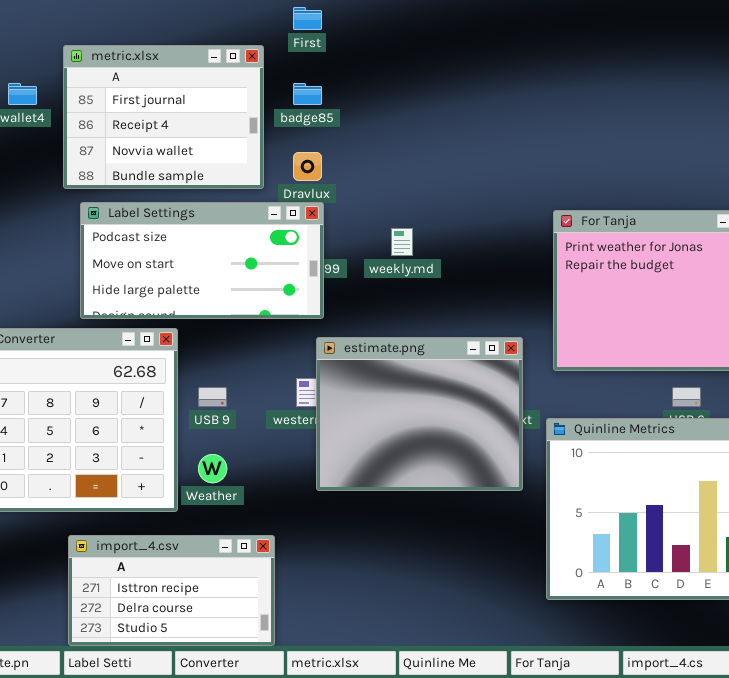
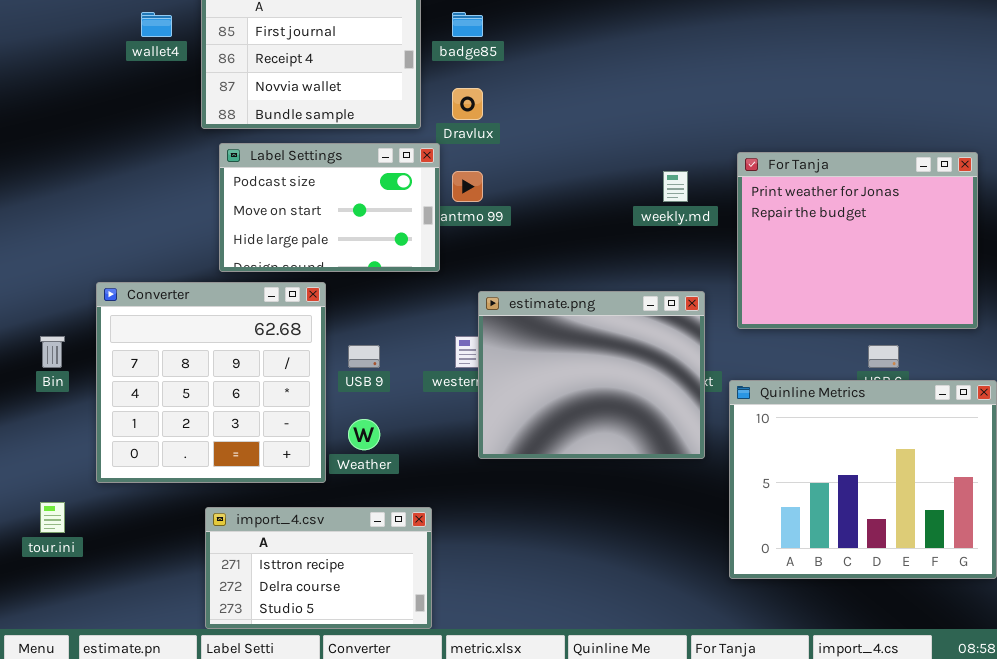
Label Settings: [80,202,324,319] -> [219,143,440,272], resized
weekly.md: [391,228,413,256] -> [663,171,688,202], moved

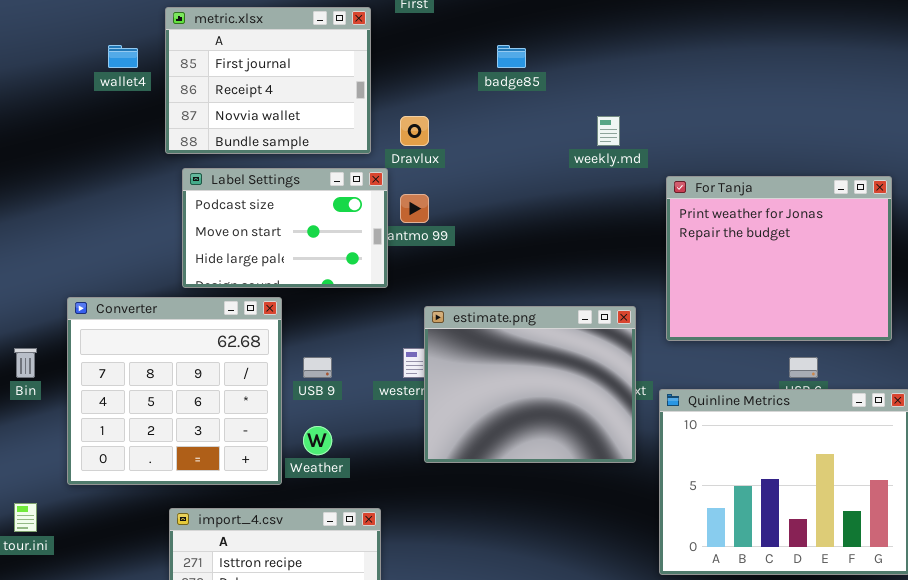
badge85: [452,12,483,37] -> [497,45,526,68], moved
weekly.md: [663,171,688,202] -> [597,116,620,146], moved

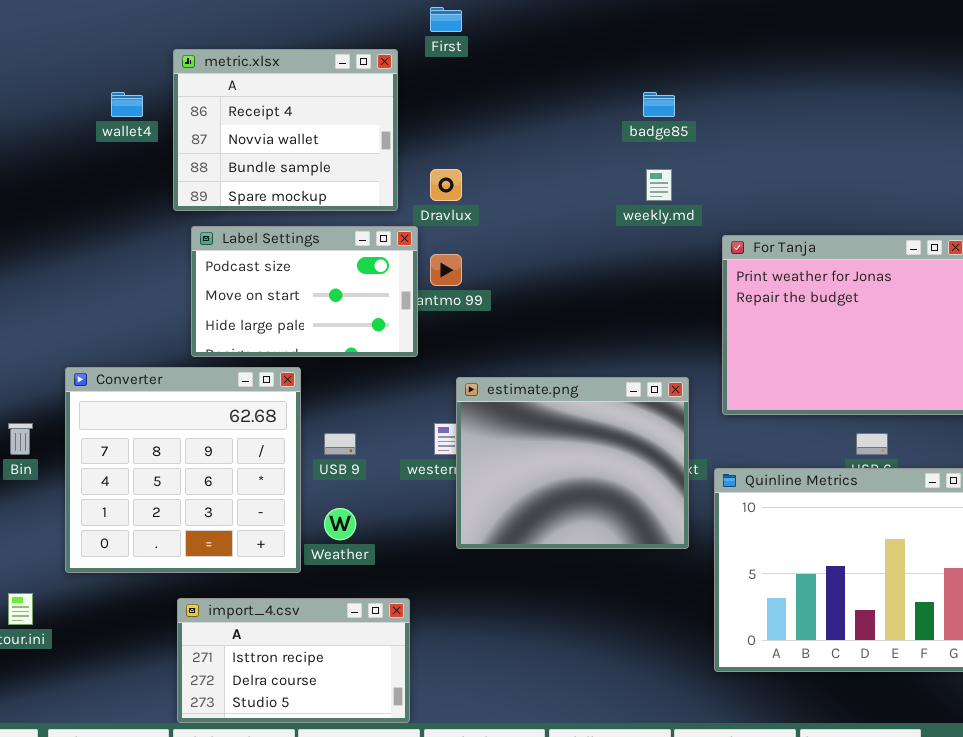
metric.xlsx: [165,7,371,154] -> [173,49,398,211], scrolled down 1 row
badge85: [497,45,526,68] -> [643,92,675,117], moved

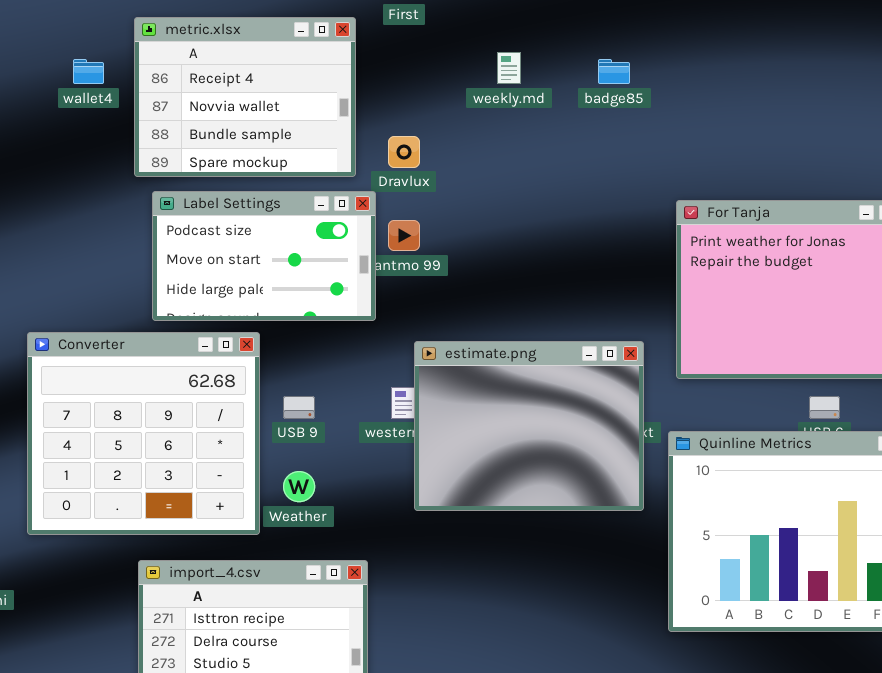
weekly.md: [646,169,672,201] -> [497,52,521,84], moved

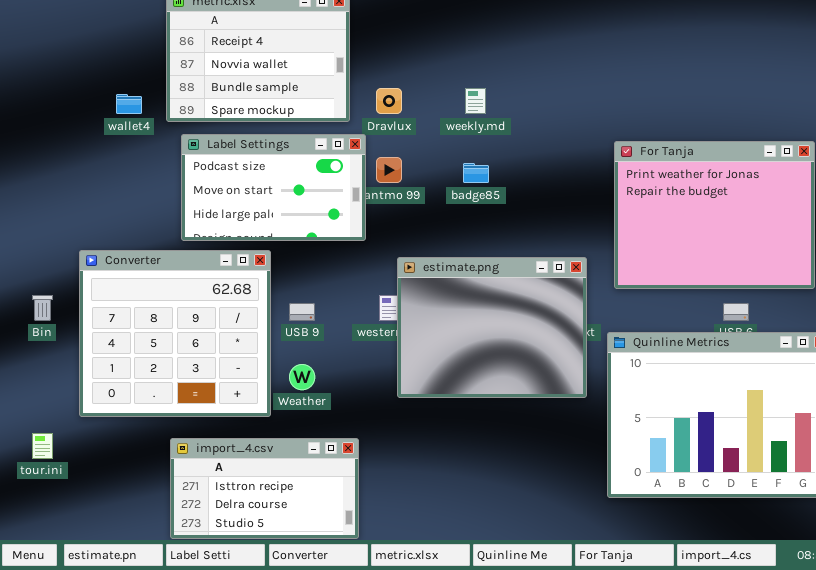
weekly.md: [497,52,521,84] -> [465,88,486,114], moved
wallet4: [73,59,104,84] -> [116,94,142,114], moved
badge85: [598,59,630,84] -> [463,163,489,183], moved

